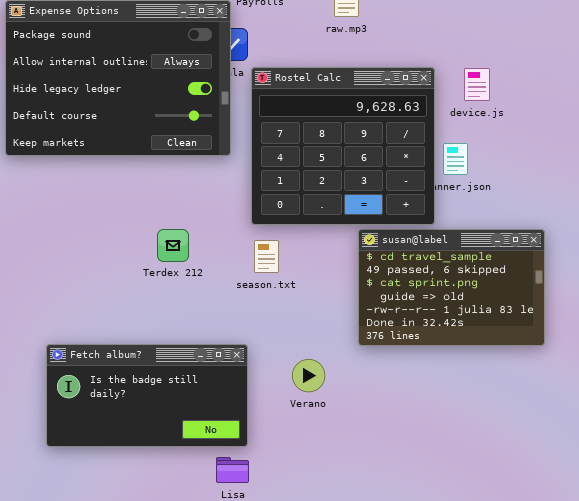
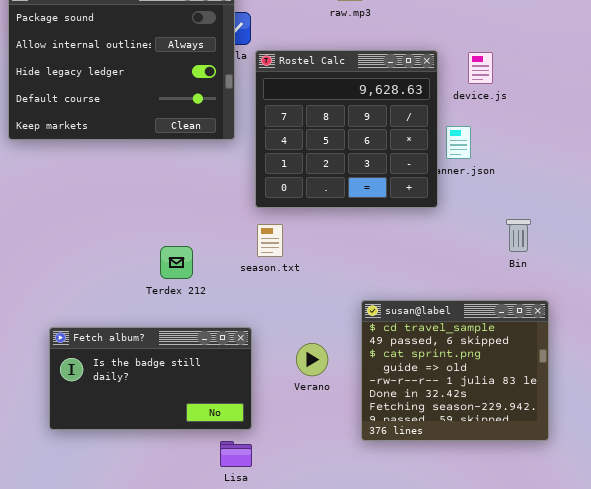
Terdex 212: [157,229,189,262] -> [160,246,193,279], moved
susan@label: [358,229,545,346] -> [361,300,549,441], moved, resized

